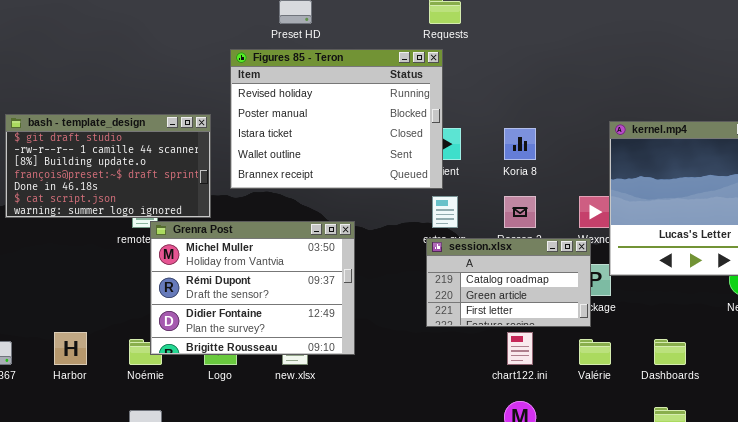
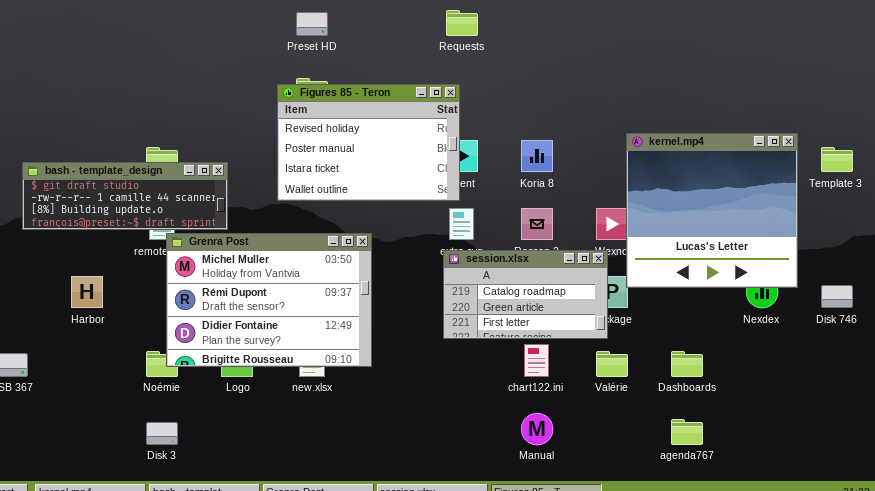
Figures 85 - Teron: [230,49,443,189] -> [277,84,460,201], resized
bash - template_design: [5,114,211,218] -> [22,162,228,230], resized
Harbor: [54,332,87,365] -> [71,276,103,308], moved

